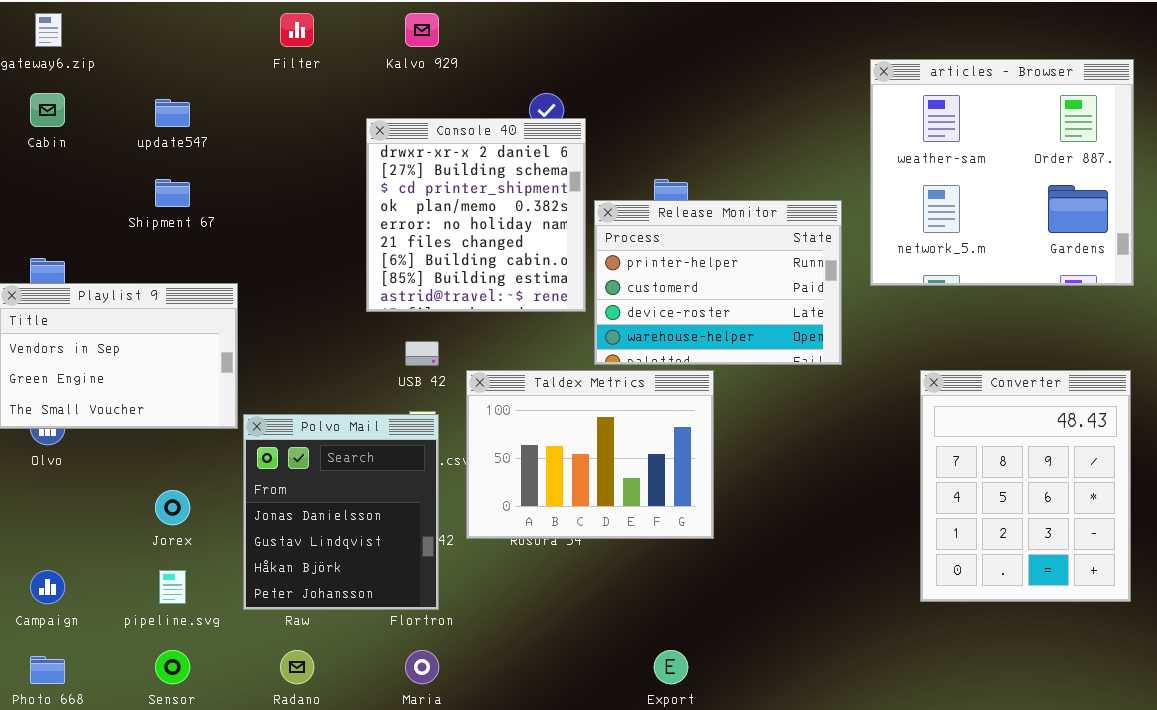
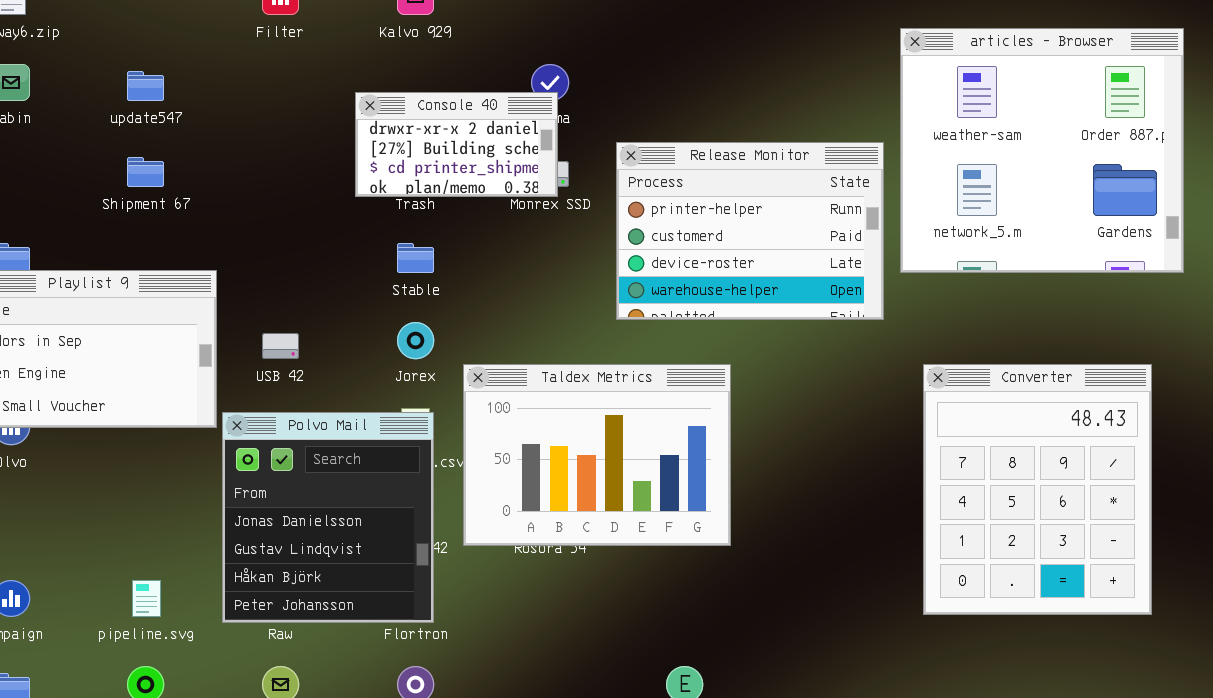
Console 40: [366,118,586,312] -> [355,92,558,197], resized
Release Monitor: [594,200,842,365] -> [616,142,884,320], moved
USB 42: [405,341,439,366] -> [262,333,299,359], moved
Converter: [920,370,1131,602] -> [923,364,1152,615], moved
Jorex: [155,490,190,525] -> [397,322,434,359], moved

